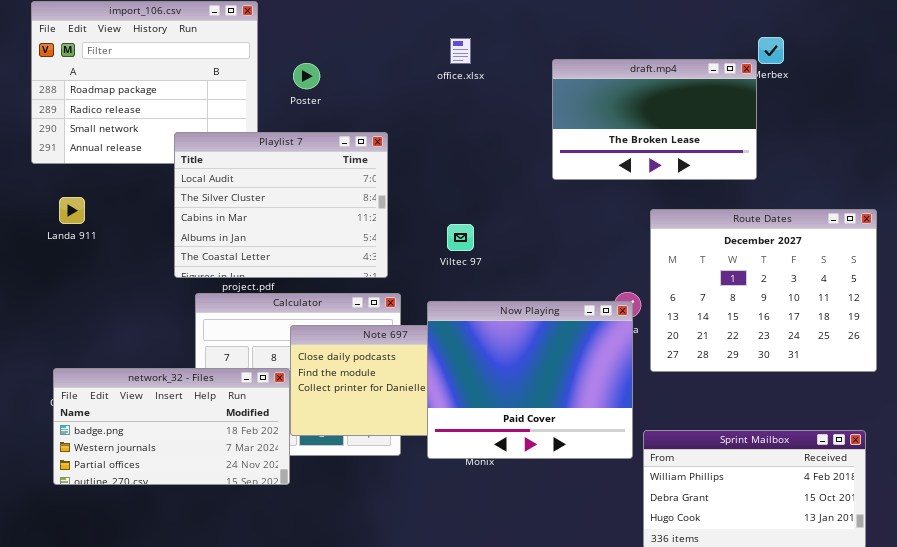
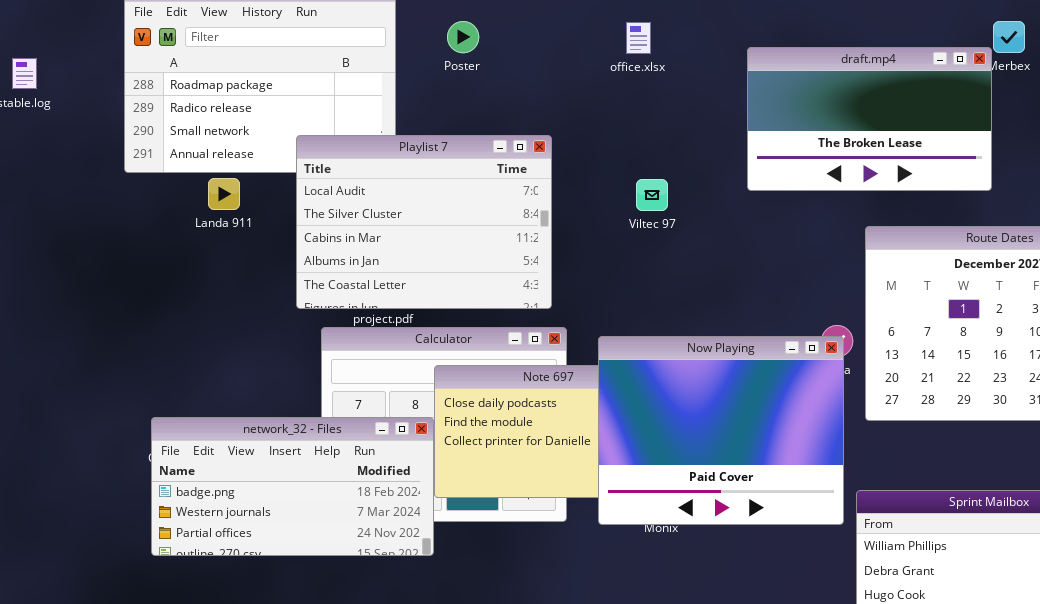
Poster: [293,63,320,89] -> [447,21,479,53], moved
Landa 911: [59,197,85,224] -> [208,178,240,210], moved
Viltec 97: [447,224,474,251] -> [636,179,668,211], moved

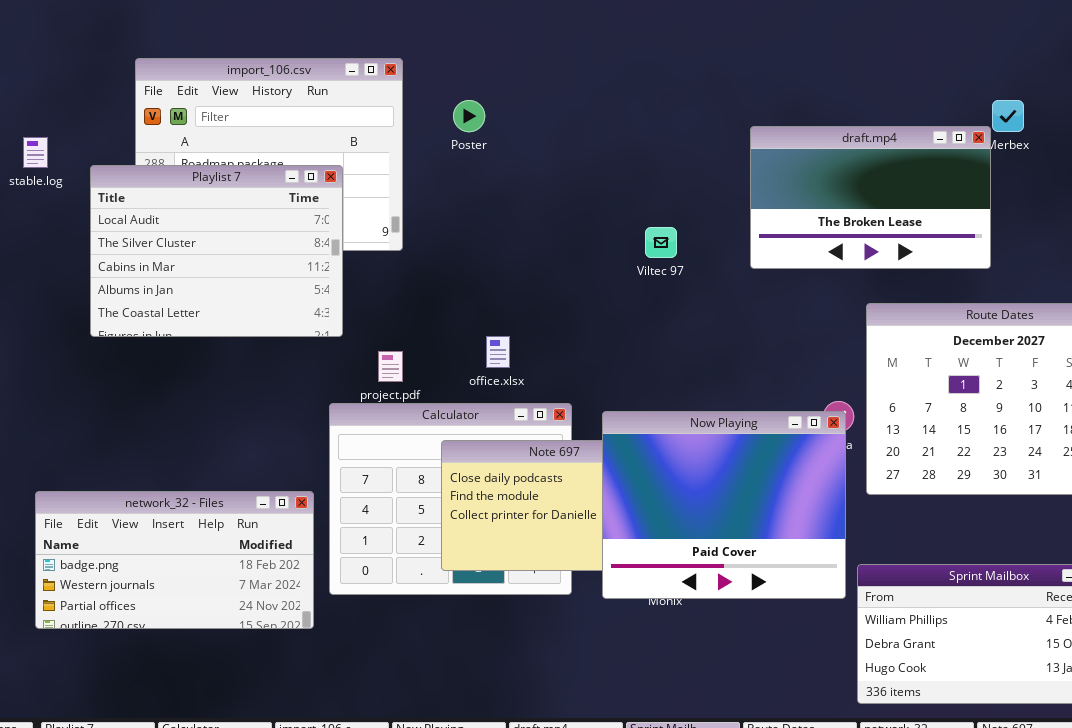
office.xlsx: [626,22,651,54] -> [486,336,510,368], moved
Playlist 7: [296,135,552,309] -> [90,165,343,337], moved
Viltec 97: [636,179,668,211] -> [645,227,677,258], moved
network_32 - Files: [151,417,434,556] -> [35,491,314,629], moved

